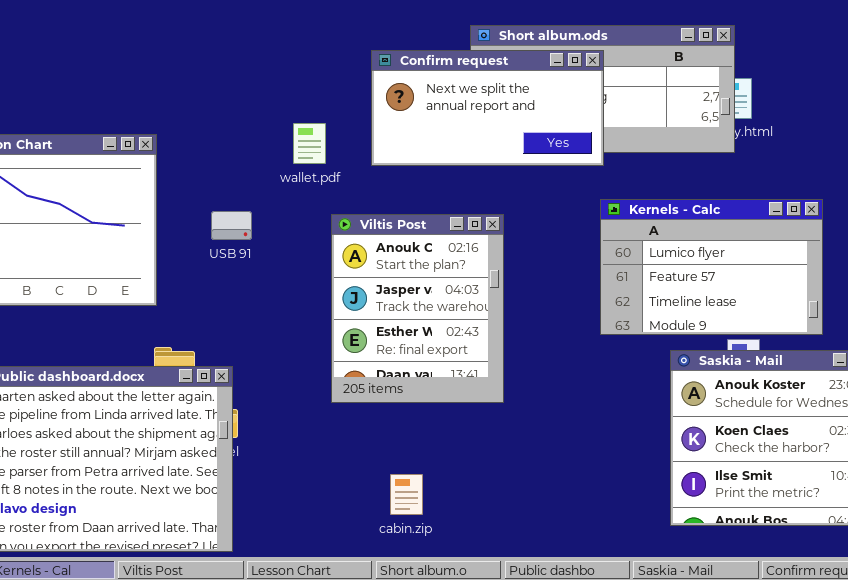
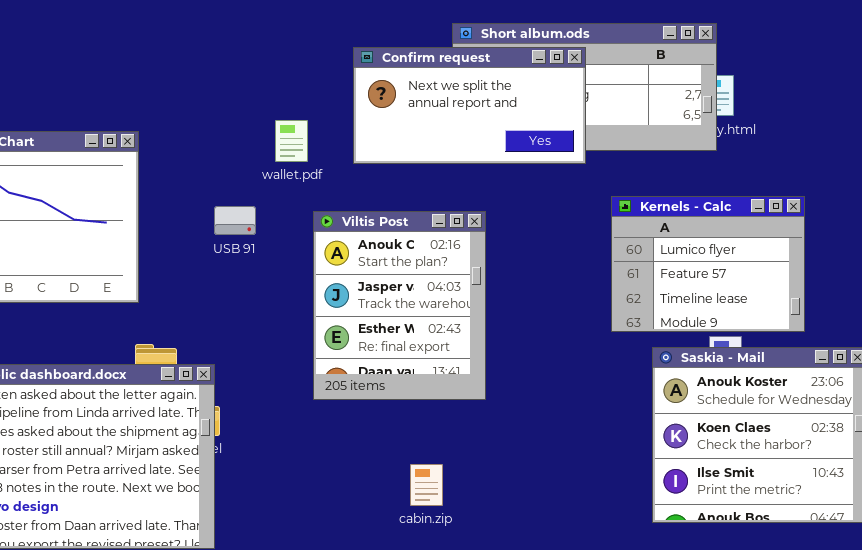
Kernels - Calc: [600,199,823,335] -> [611,196,805,332], resized
USB 91: [211,211,252,240] -> [214,206,256,235], moved
cabin.zip: [390,474,423,515] -> [410,464,443,506], moved

